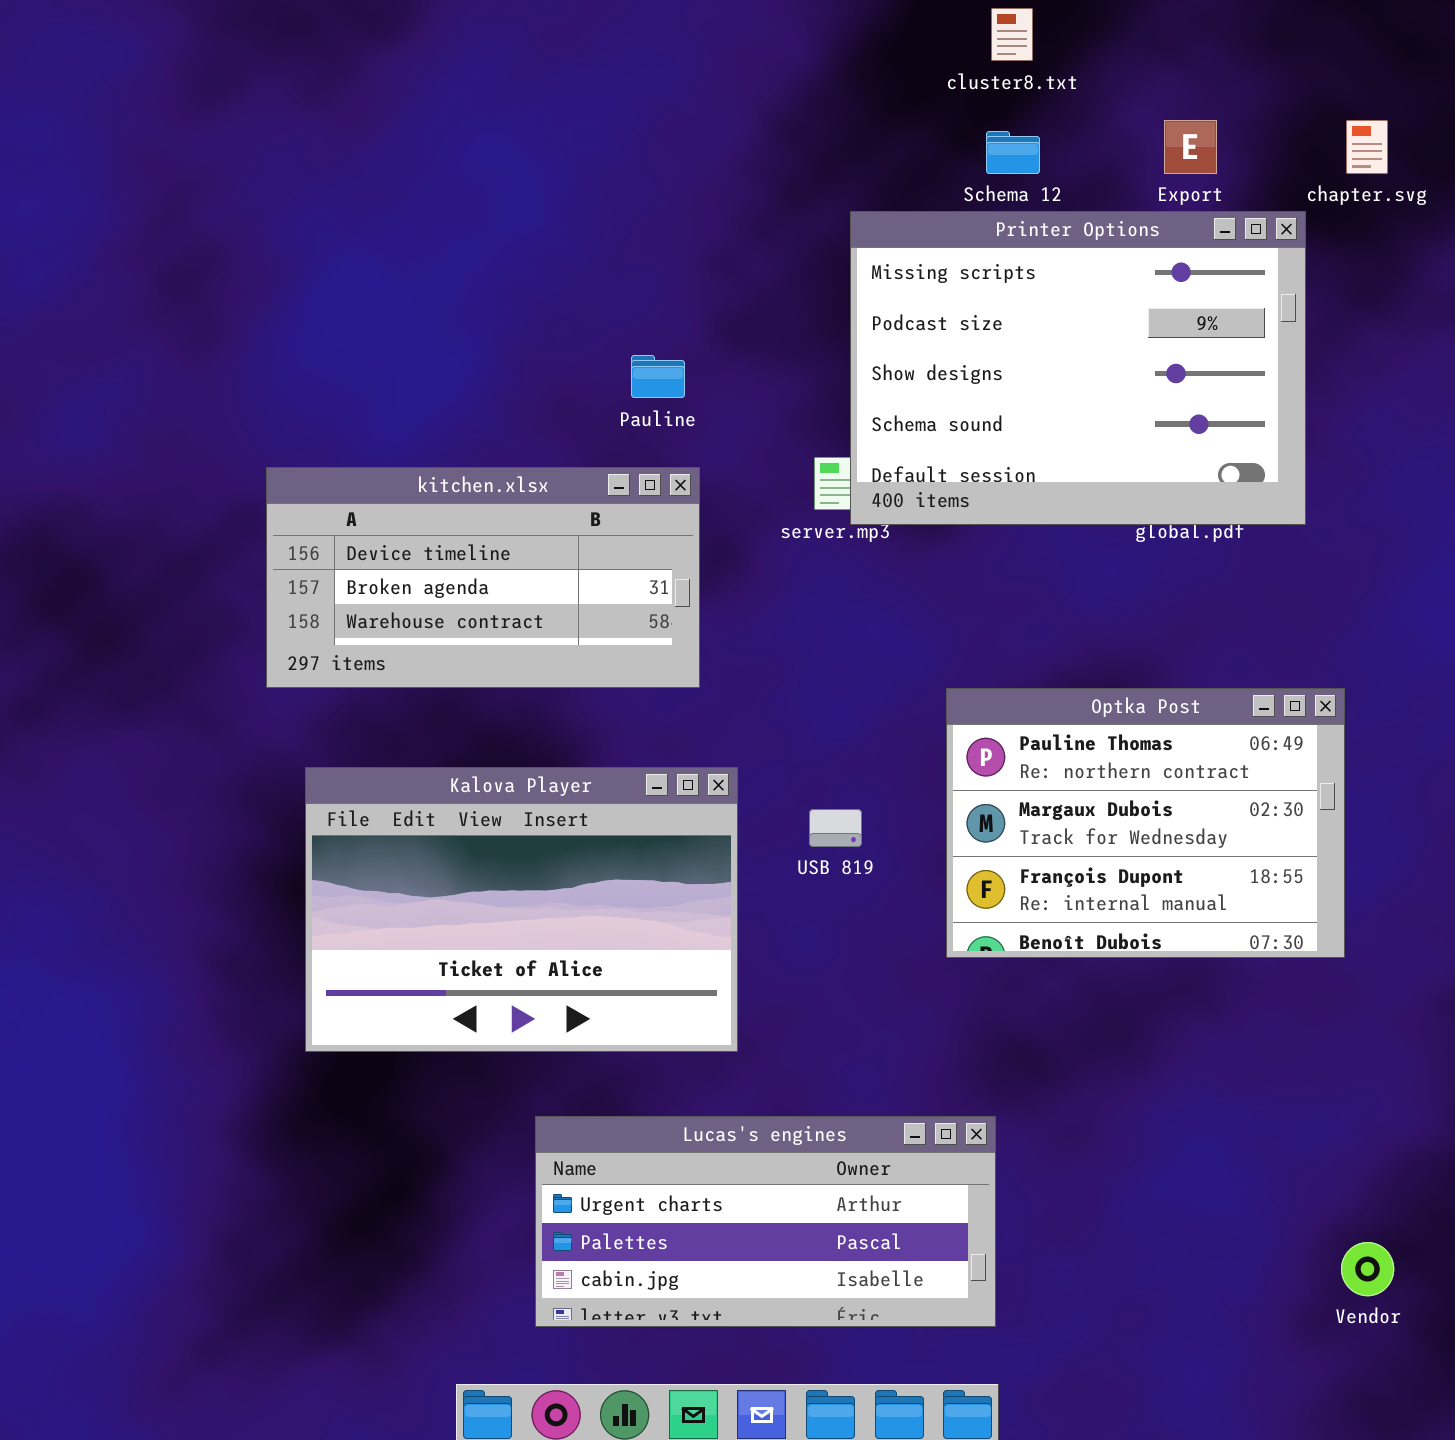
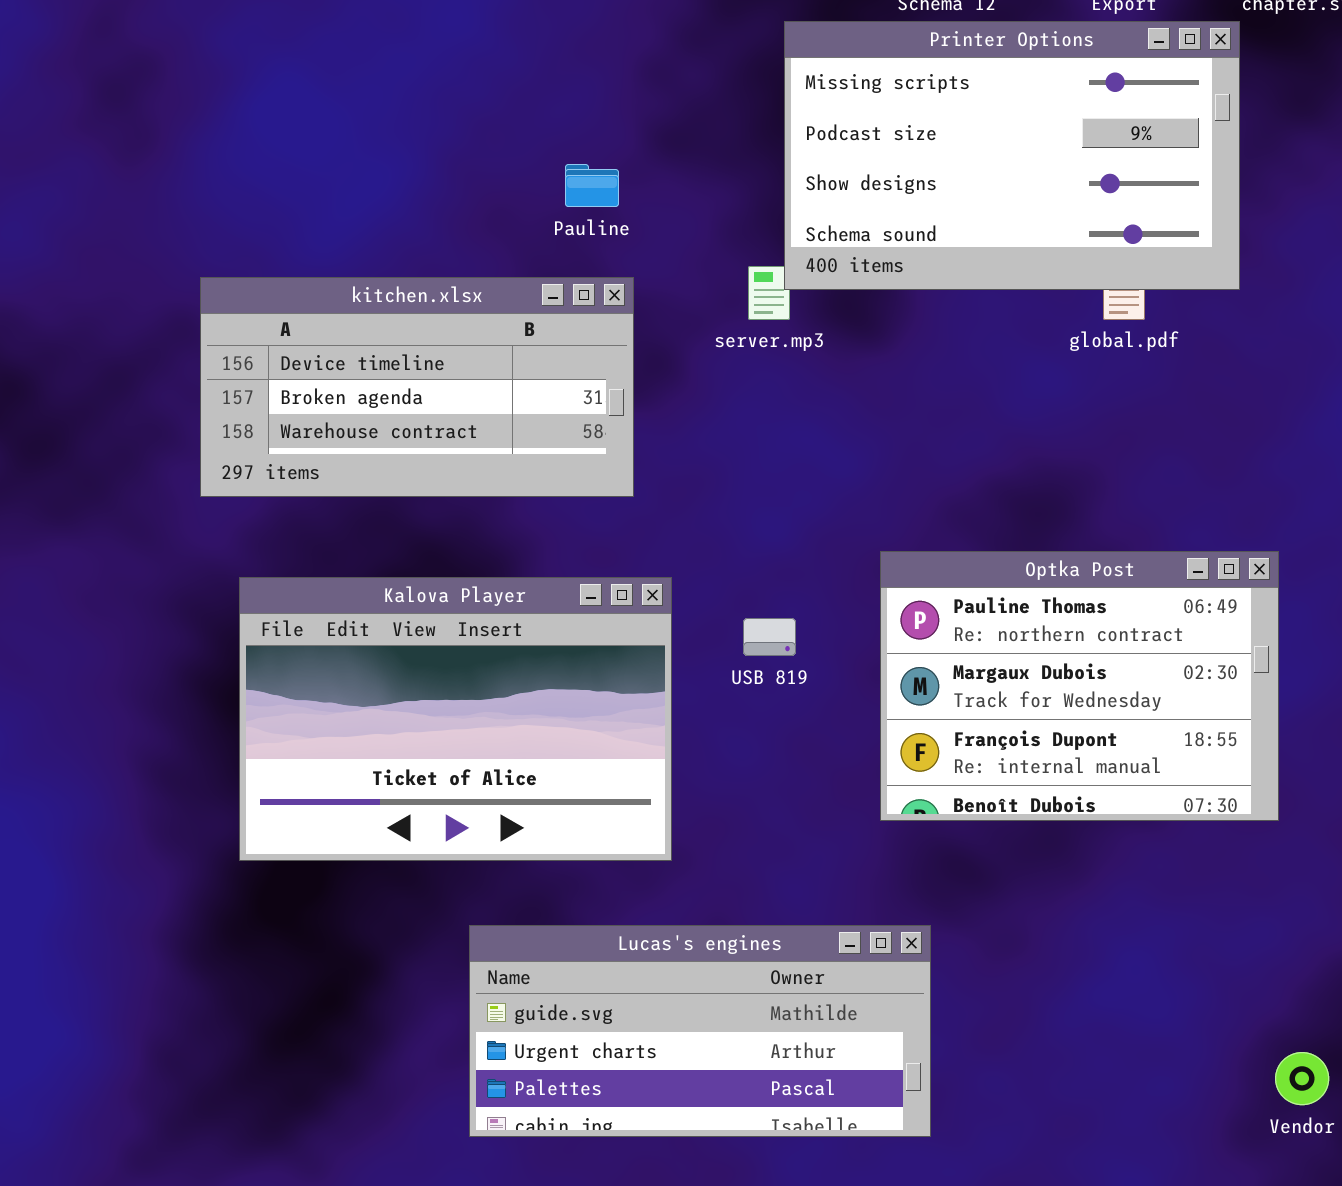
Printer Options: [850,211,1306,525] -> [784,21,1240,290], resized
Optka Post: [946,688,1345,958] -> [880,551,1279,821], moved
Lucas's engines: [535,1116,996,1327] -> [469,925,931,1137], scrolled up 1 row

